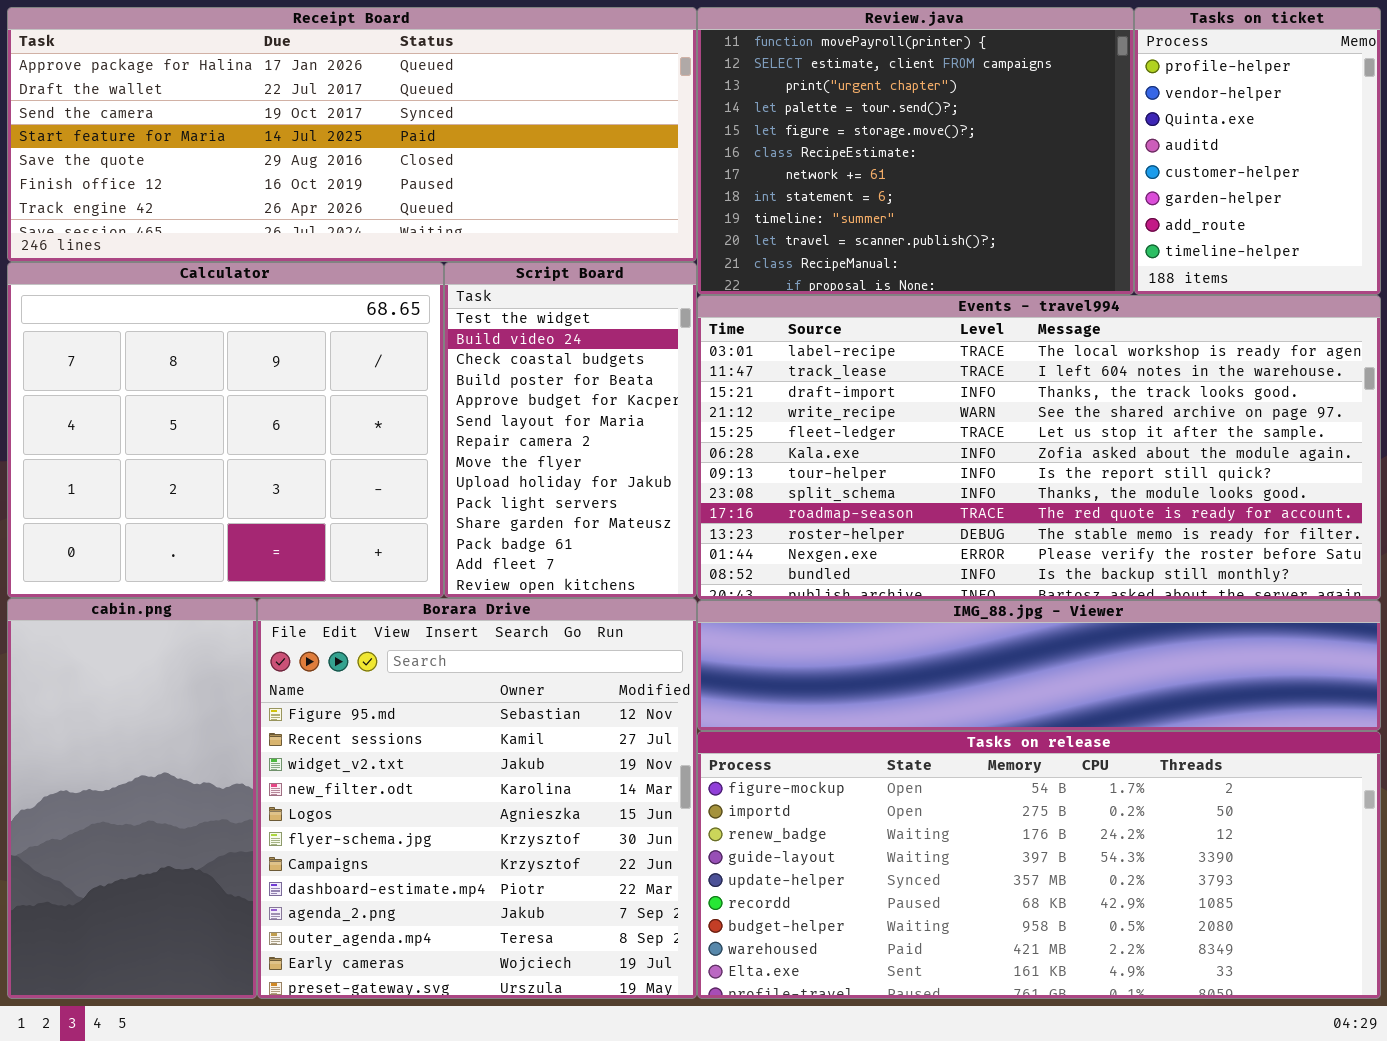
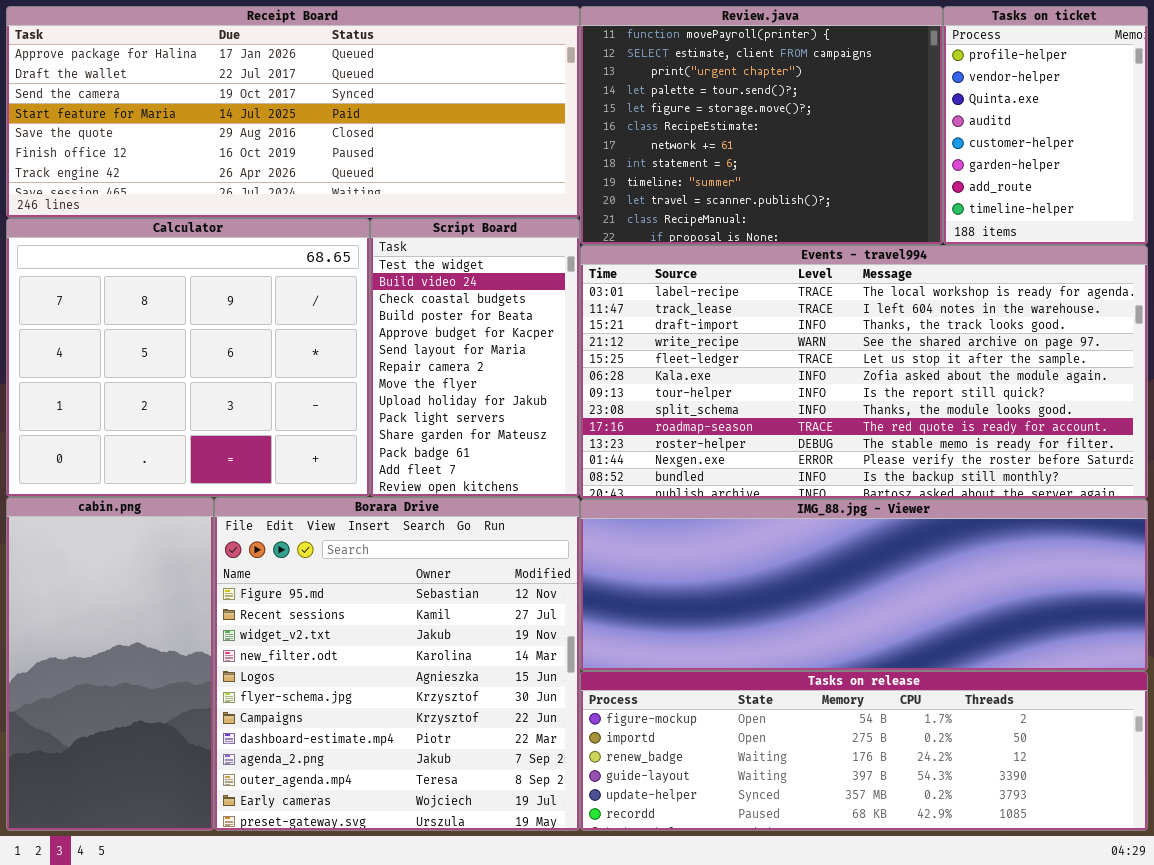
IMG_88.jpg - Viewer: [697,600,1381,731] -> [580,499,1148,671], resized
Tasks on release: [697,731,1381,999] -> [580,671,1148,831], resized

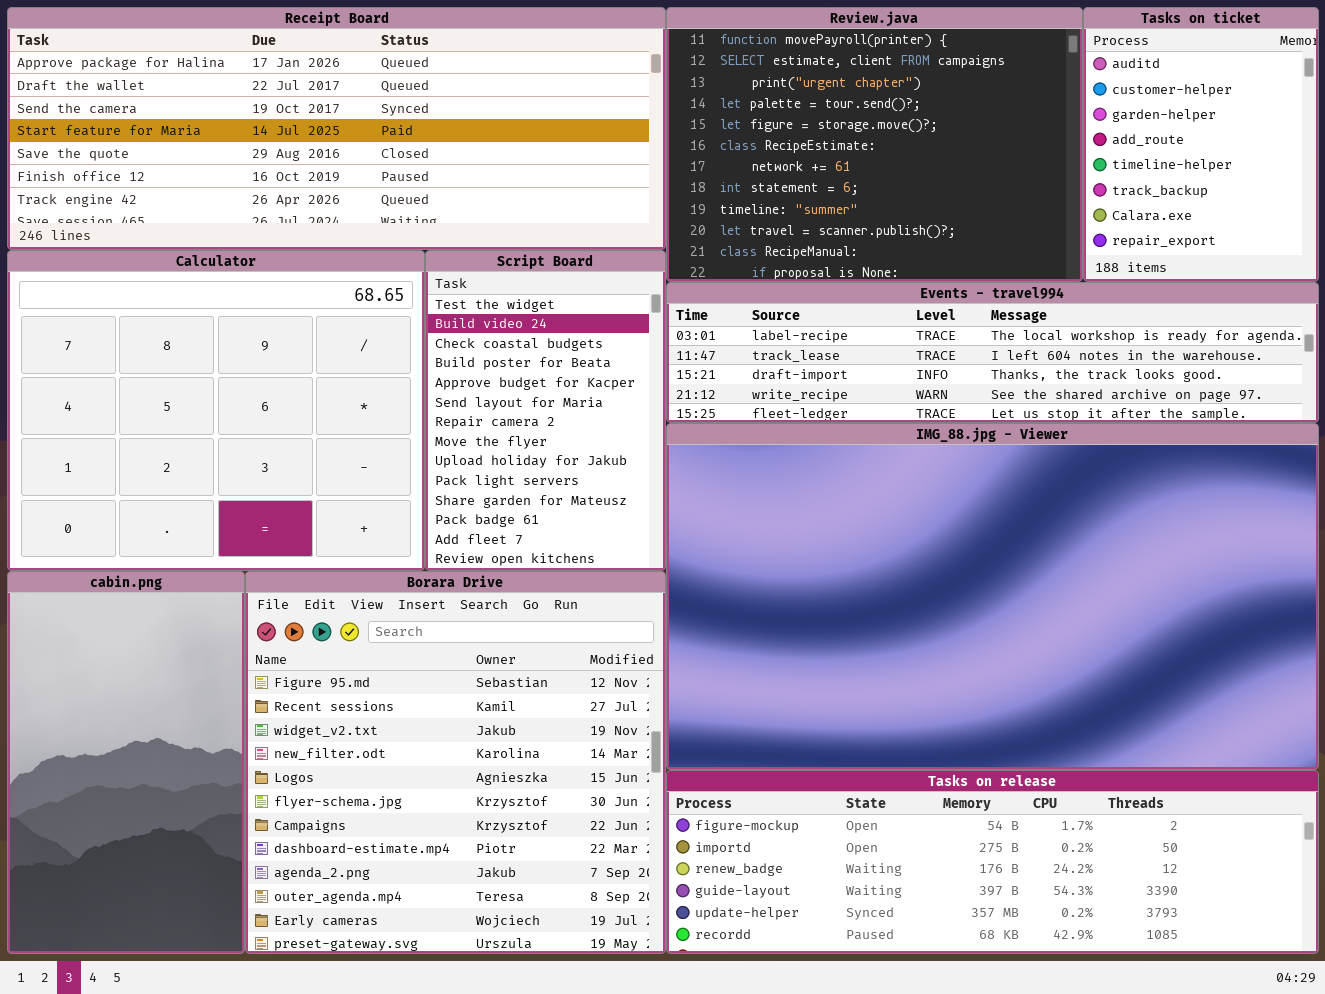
Tasks on ticket: [943,6,1148,245] -> [1083,7,1319,282], scrolled down 3 rows
Events - travel994: [580,245,1148,499] -> [666,282,1319,423], resized
IMG_88.jpg - Viewer: [580,499,1148,671] -> [666,423,1319,770], resized

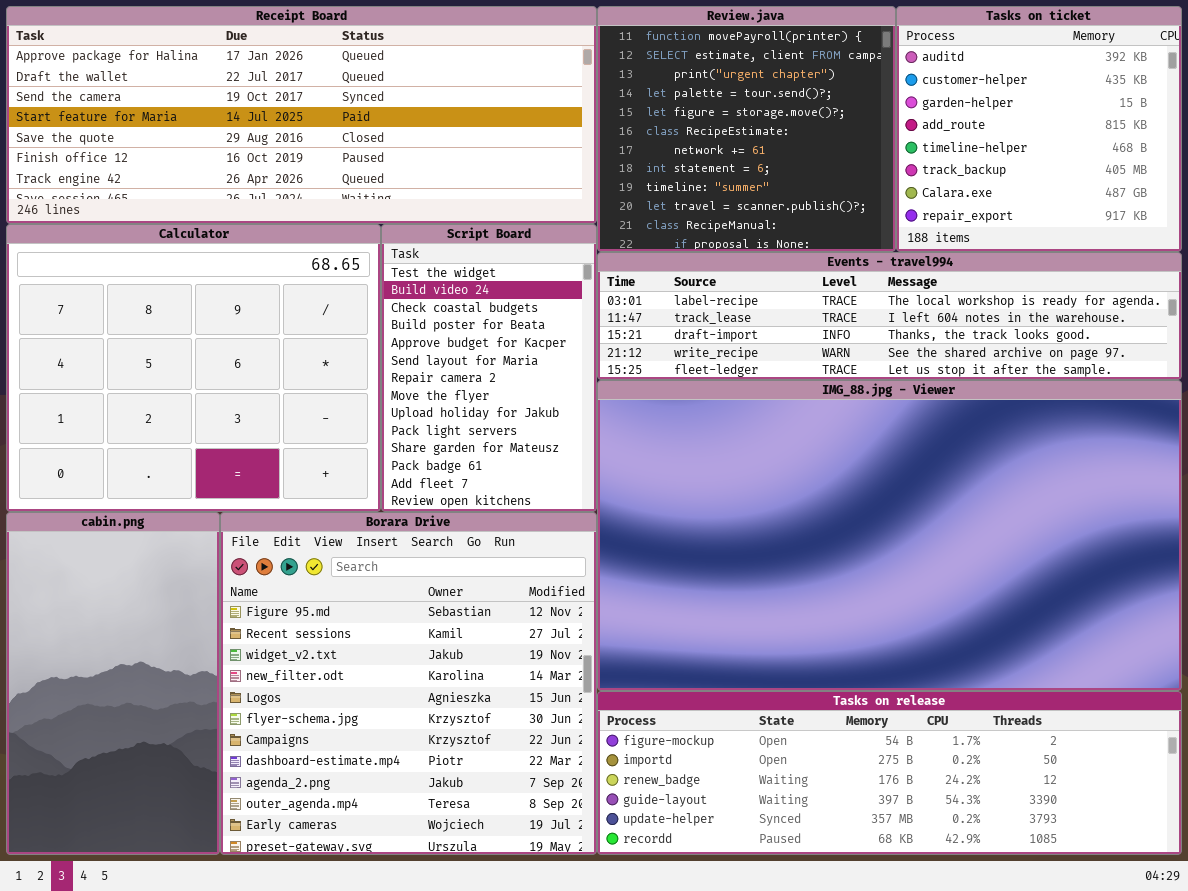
Review.java: [666,7,1083,282] -> [597,6,896,252], resized
Tasks on ticket: [1083,7,1319,282] -> [896,6,1182,252], resized

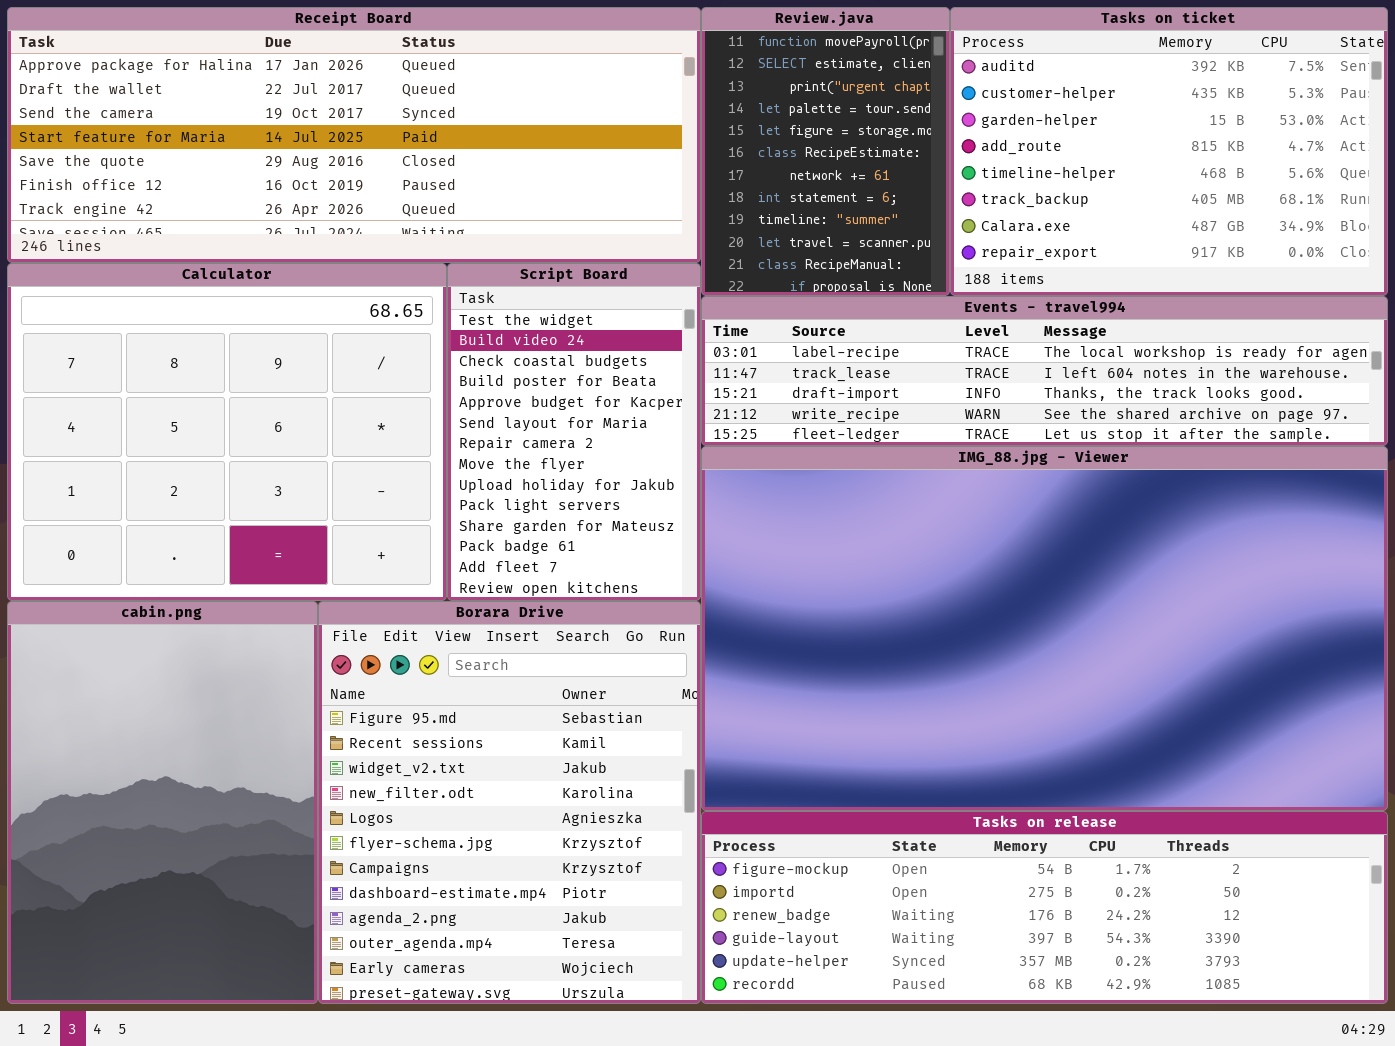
Review.java: [597,6,896,252] -> [701,7,950,296], resized
Tasks on ticket: [896,6,1182,252] -> [950,7,1388,296], resized
cabin.png: [6,512,220,855] -> [7,601,318,1004], resized
Borara Drive: [220,512,597,855] -> [318,601,701,1004], resized

